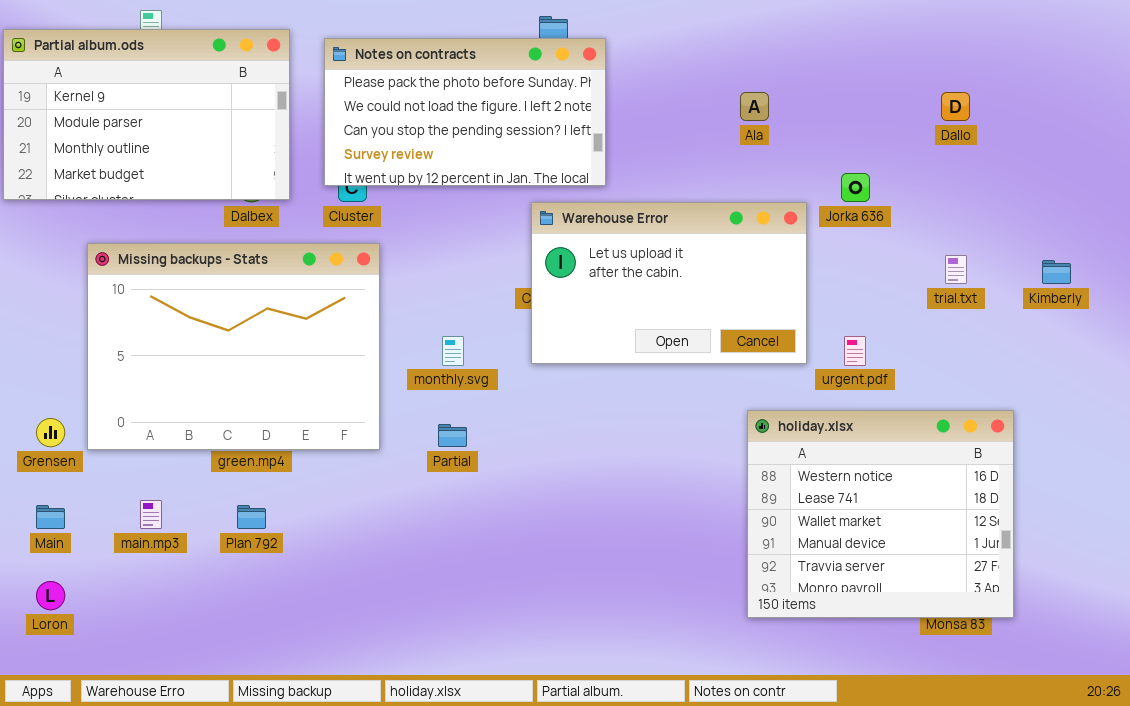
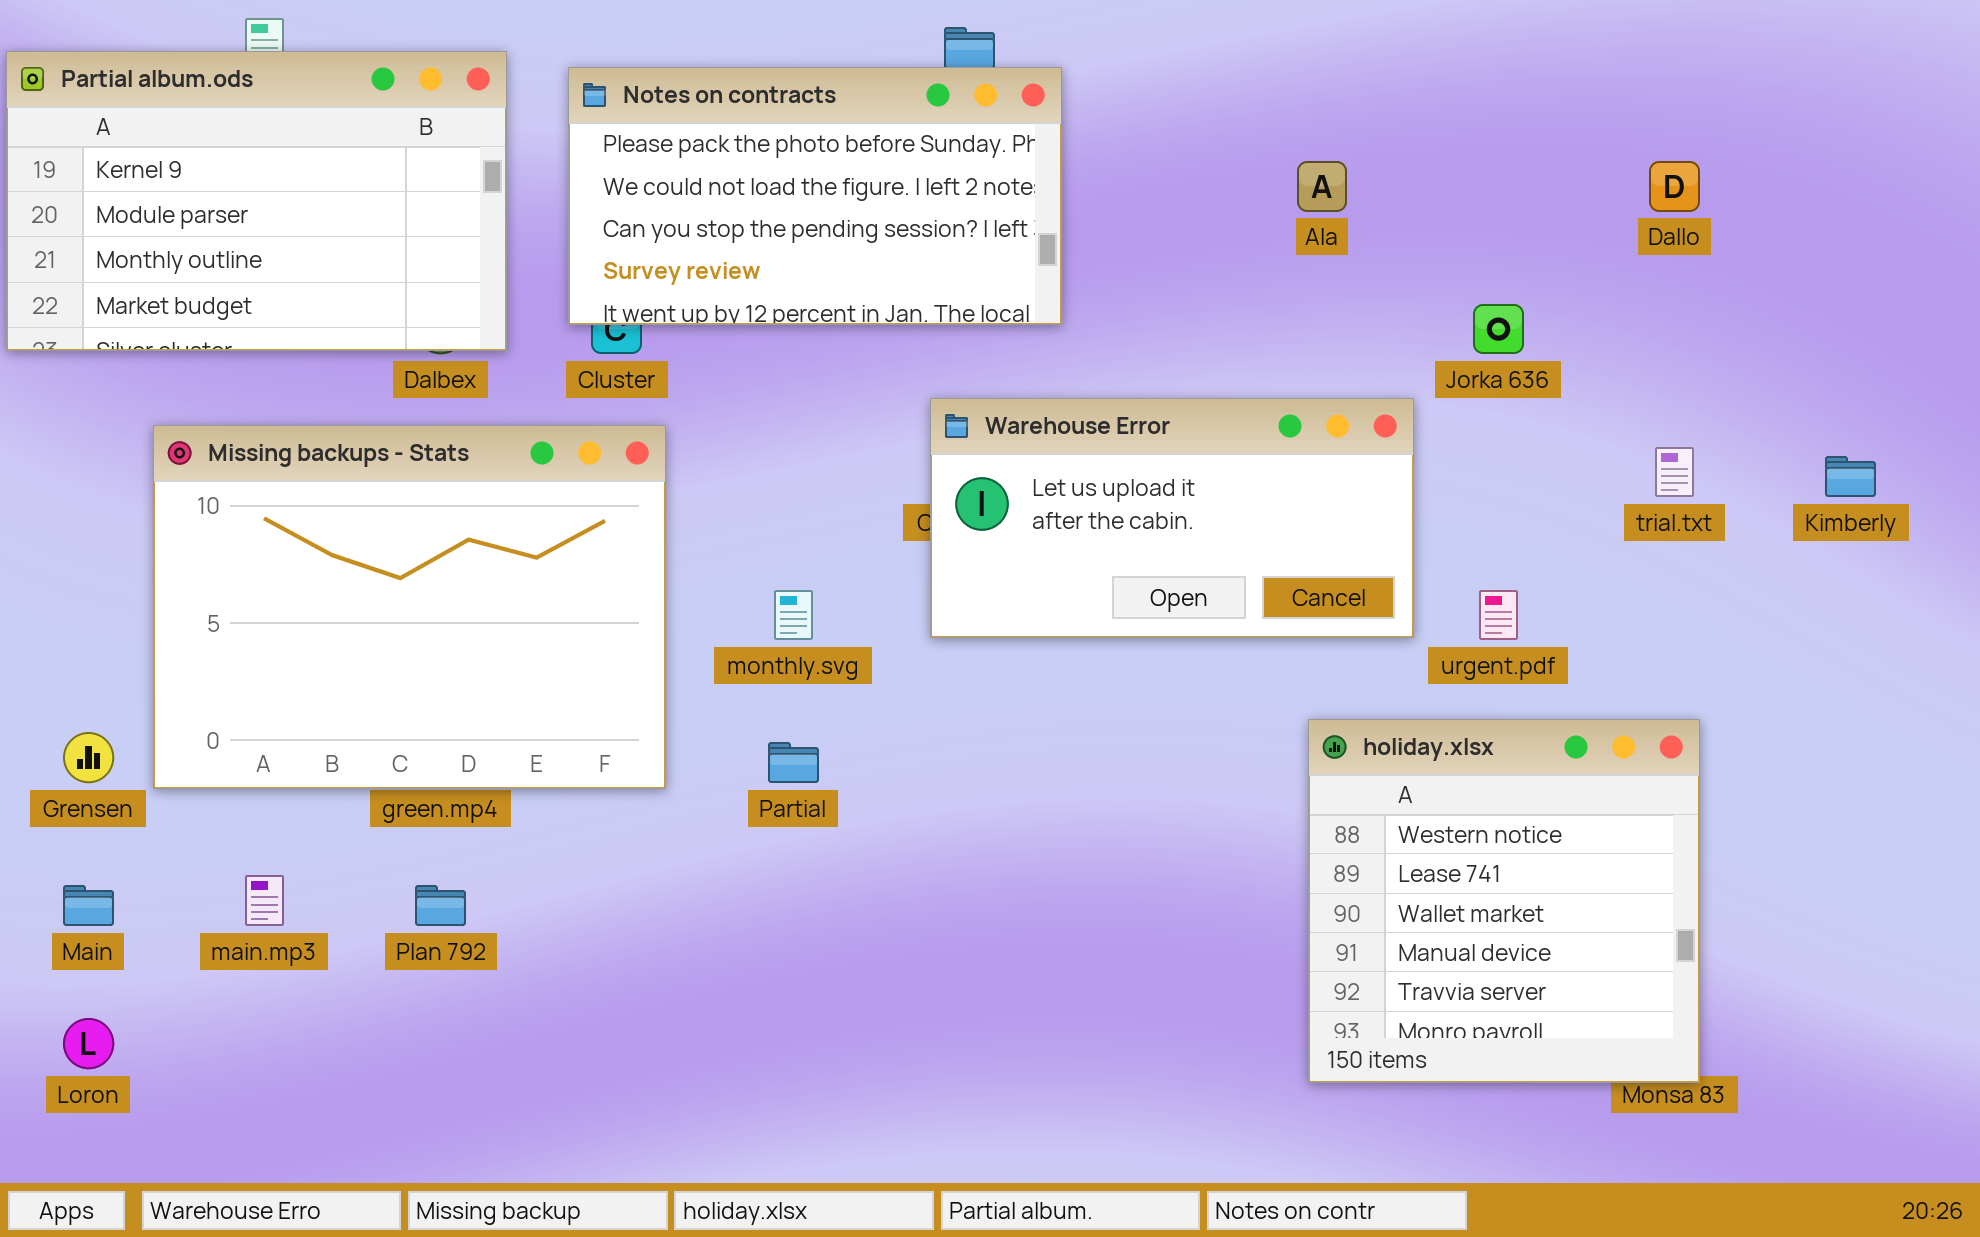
Warehouse Error: [531,202,807,364] -> [930,398,1414,638], resized
holiday.xlsx: [747,410,1014,618] -> [1308,719,1700,1083], resized

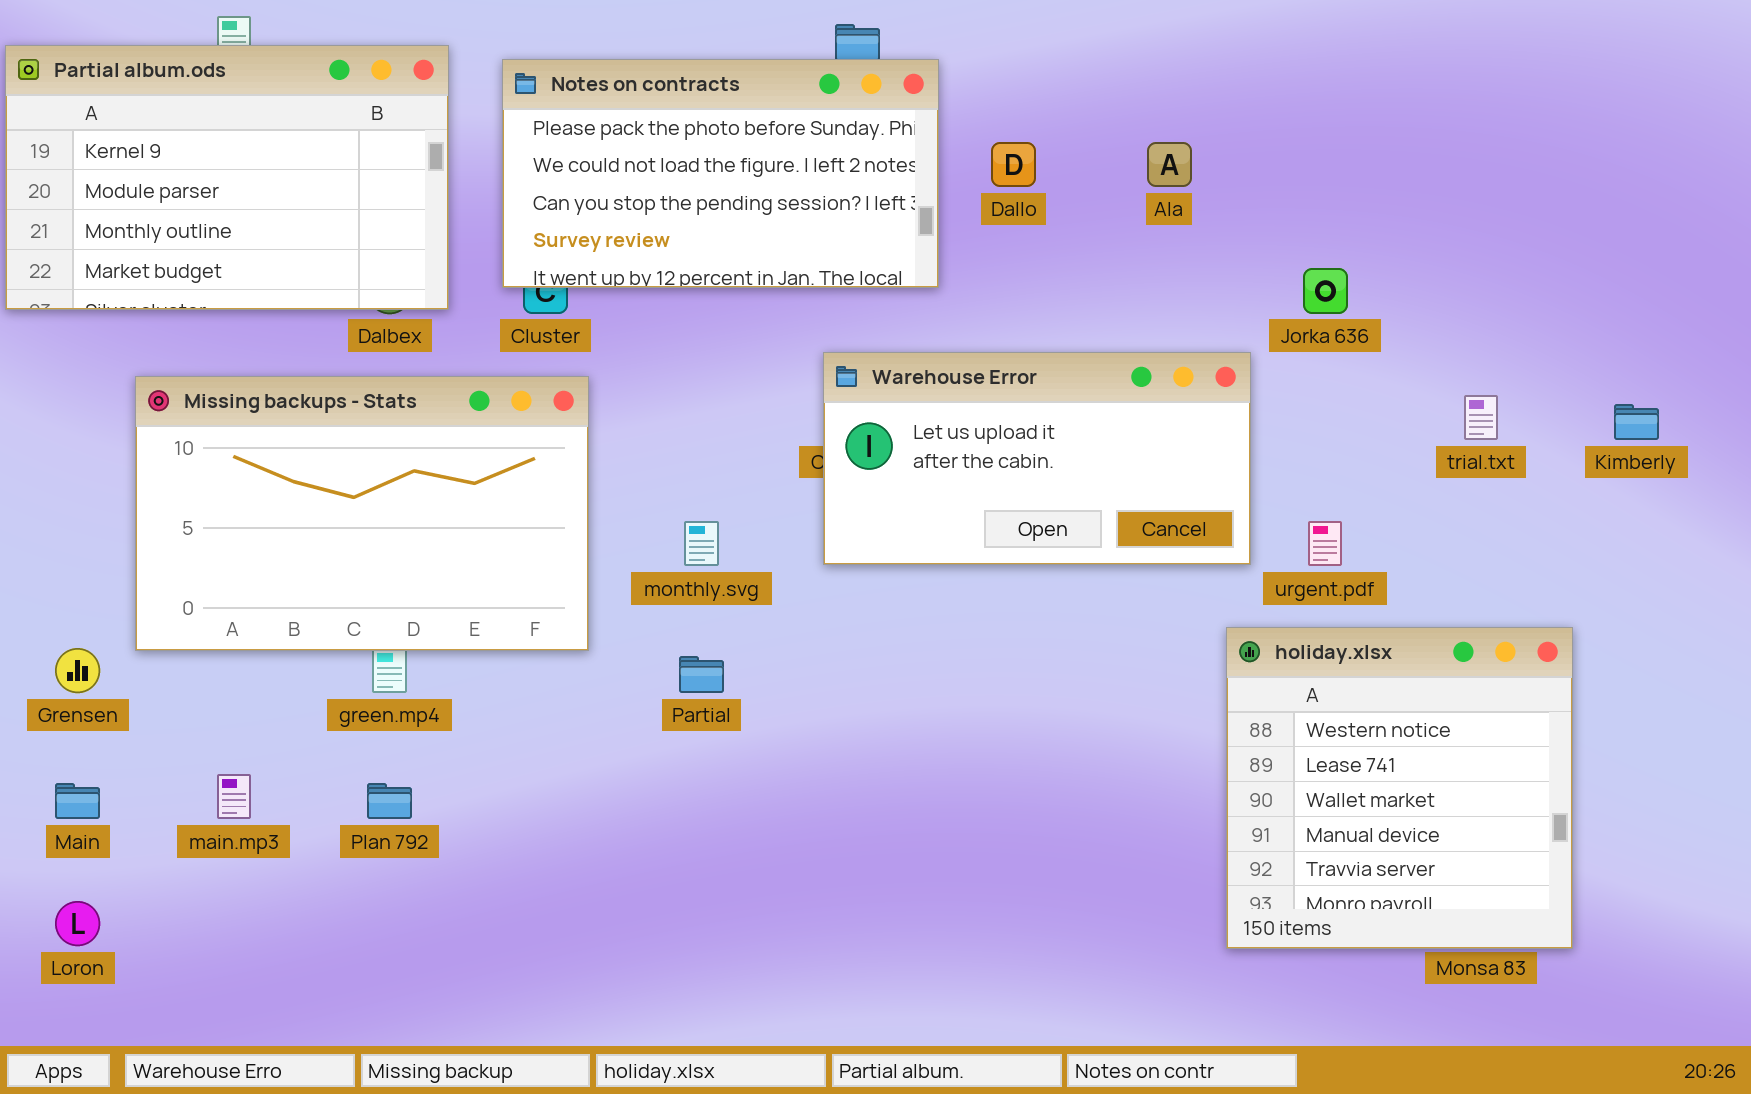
Dallo: [1649,161,1700,212] -> [991,142,1036,187], moved
Missing backups - Stats: [153,425,666,789] -> [135,376,589,651], resized
holiday.xlsx: [1308,719,1700,1083] -> [1226,627,1573,949], moved

